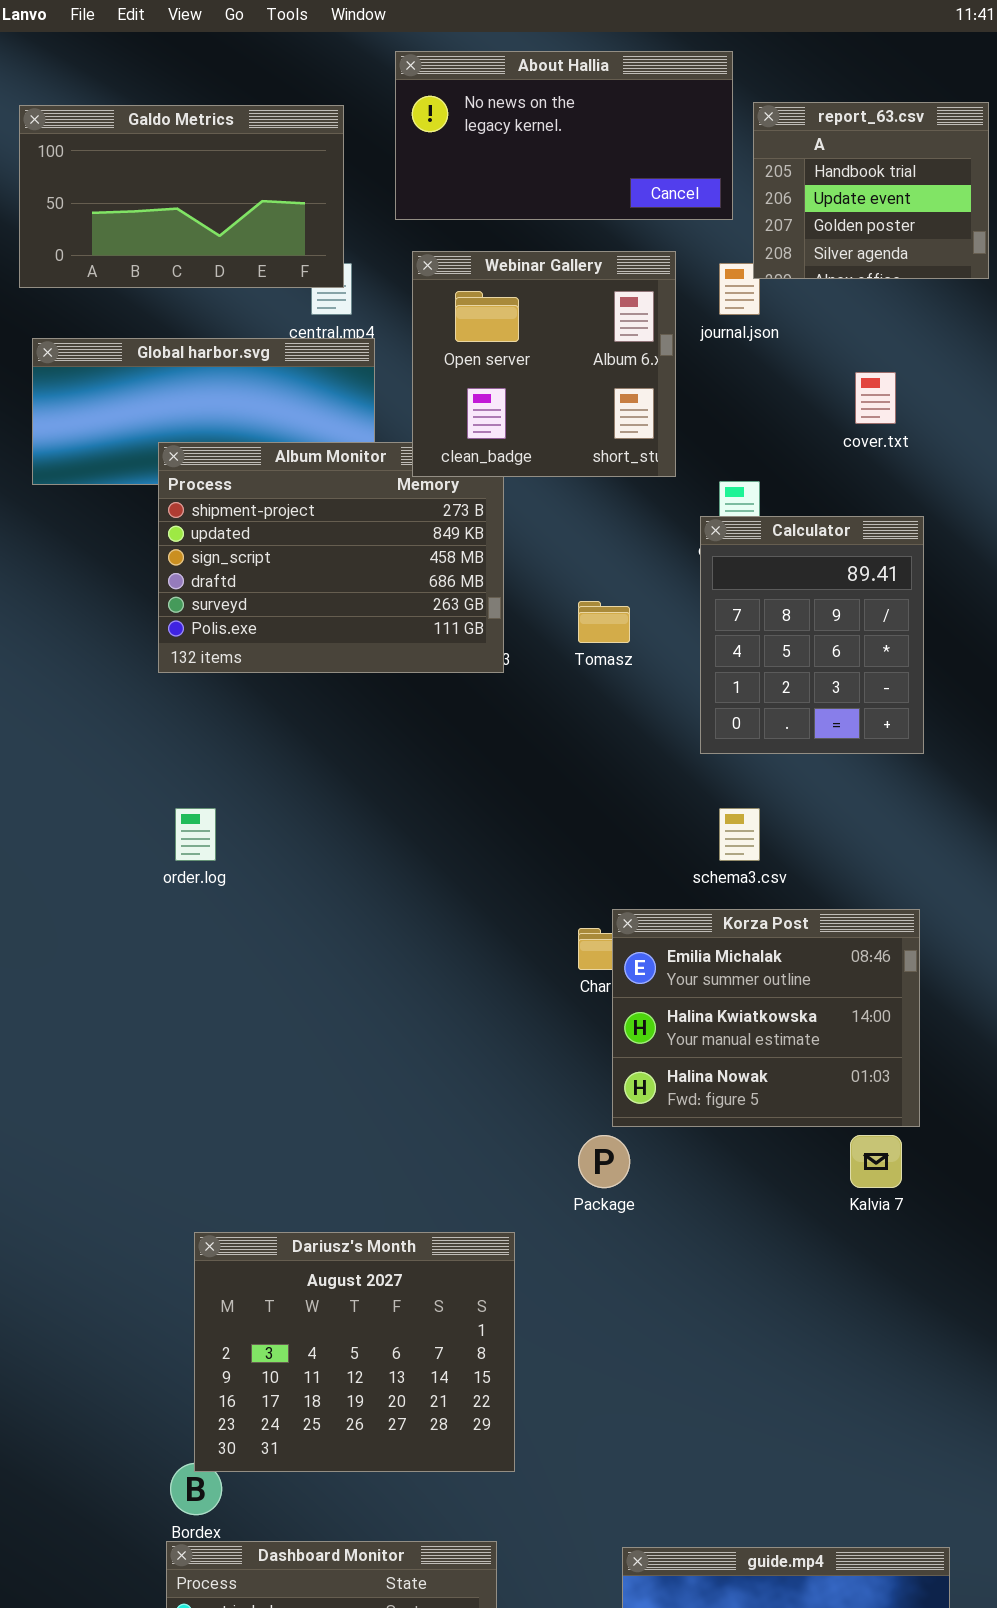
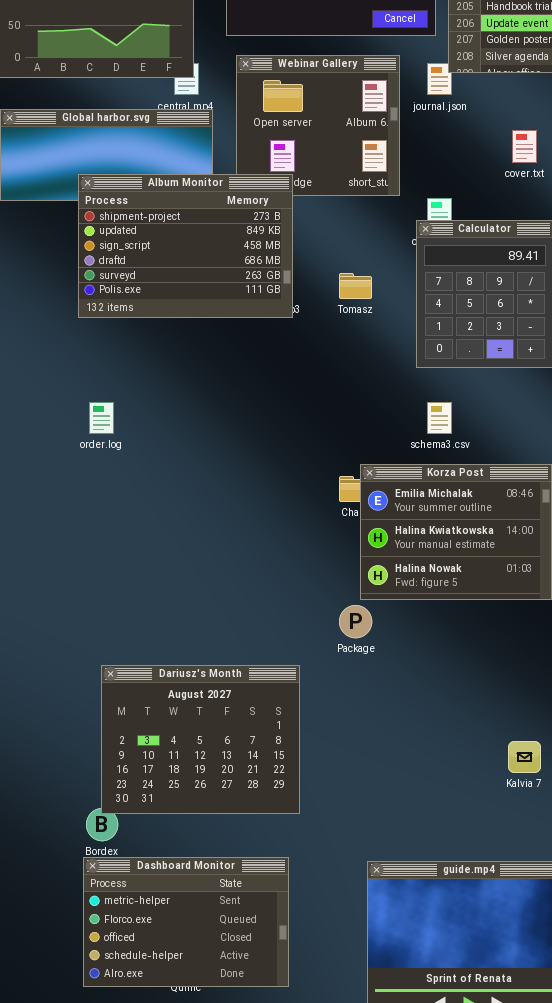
Album Monitor: [158,442,504,673] -> [78,174,293,318], raised
Kalvia 7: [850,1135,902,1188] -> [508,741,541,773], moved

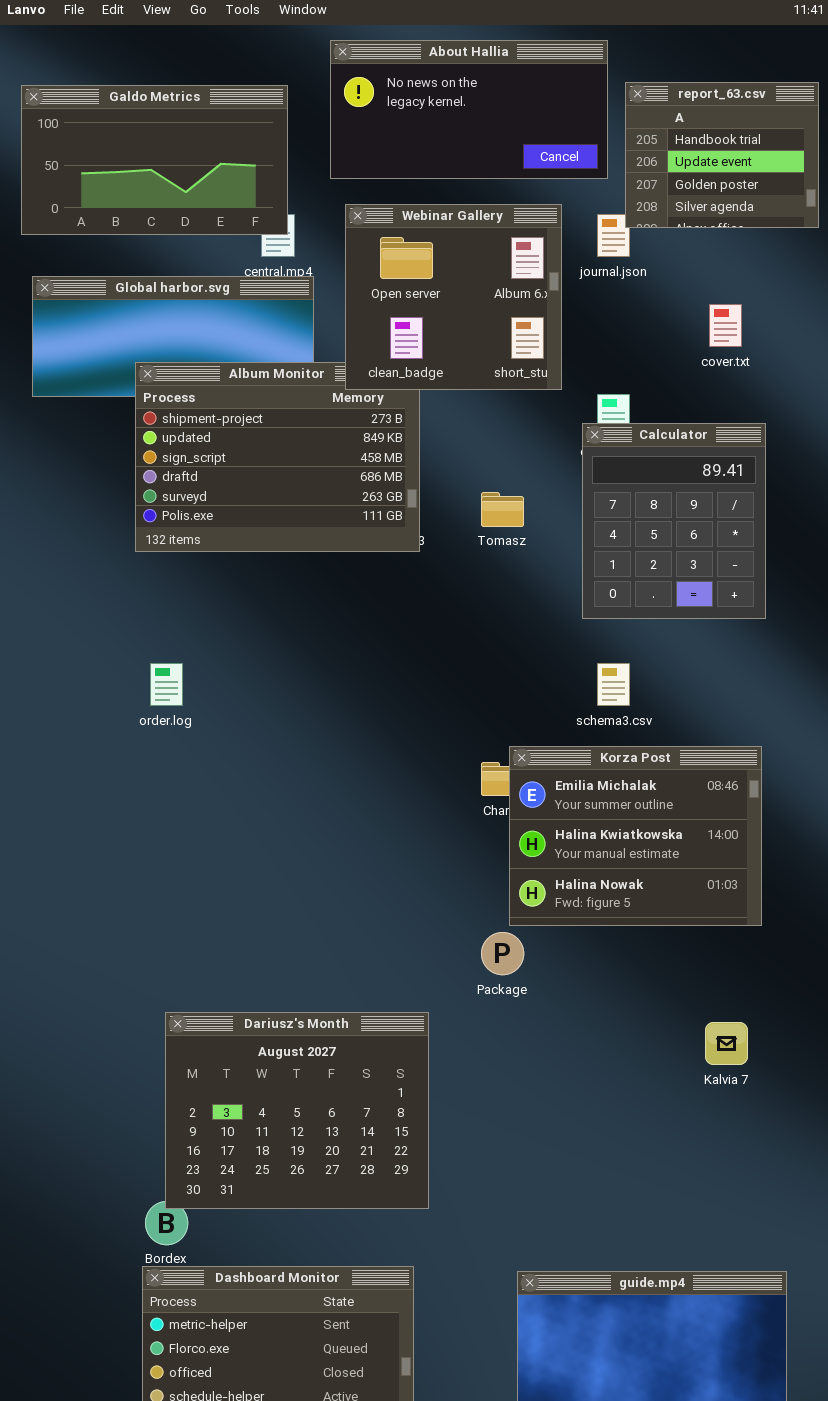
Webinar Gallery: [236,55,400,196] -> [345,204,562,390], raised
Kalvia 7: [508,741,541,773] -> [705,1022,748,1065], moved

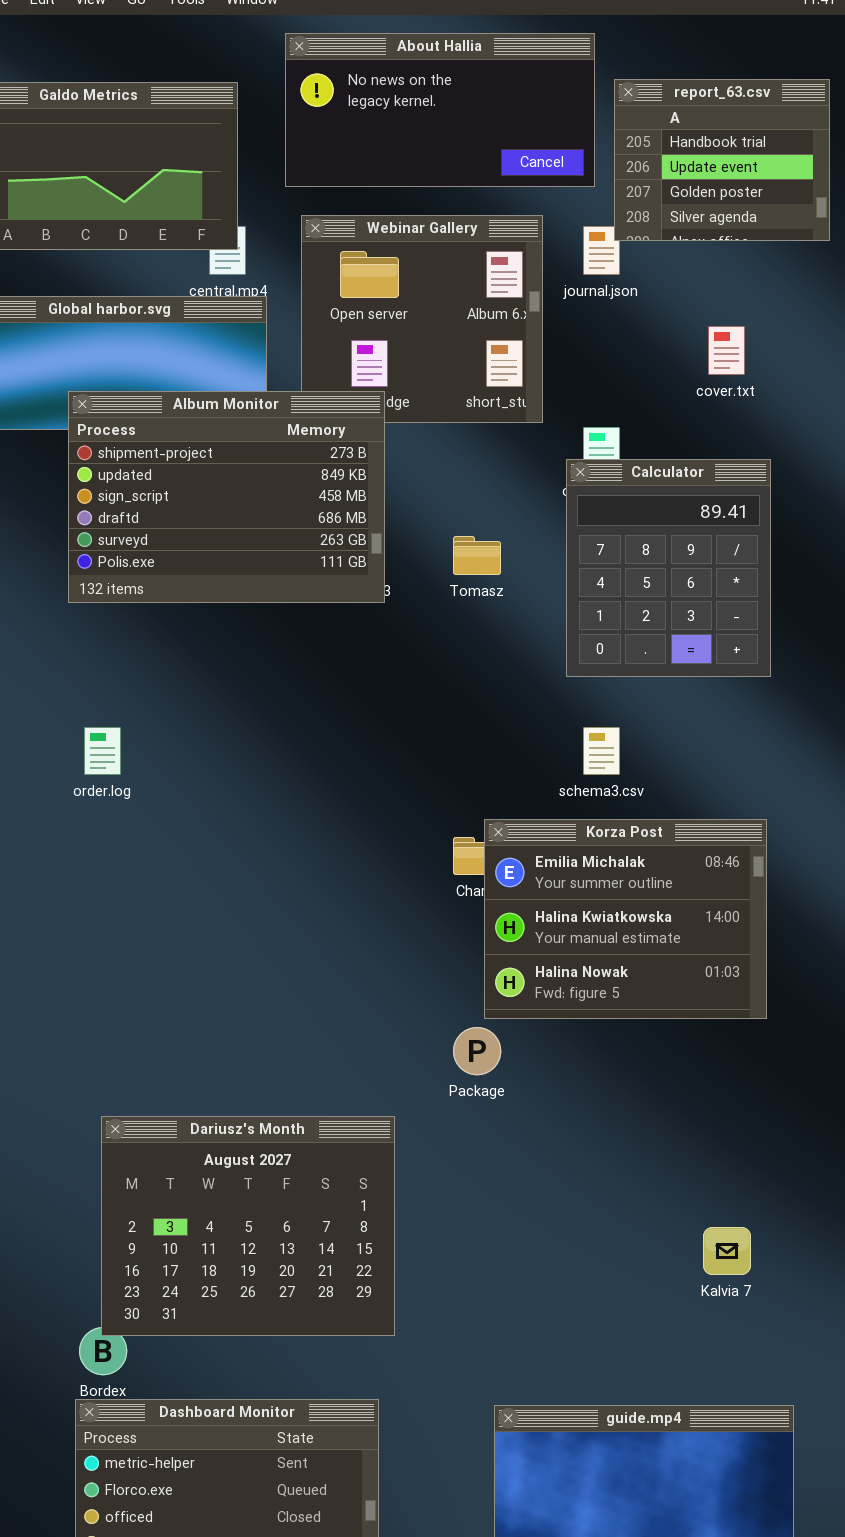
Album Monitor: [135,362,420,552] -> [68,391,385,603], raised
Kalvia 7: [705,1022,748,1065] -> [703,1227,751,1275], moved

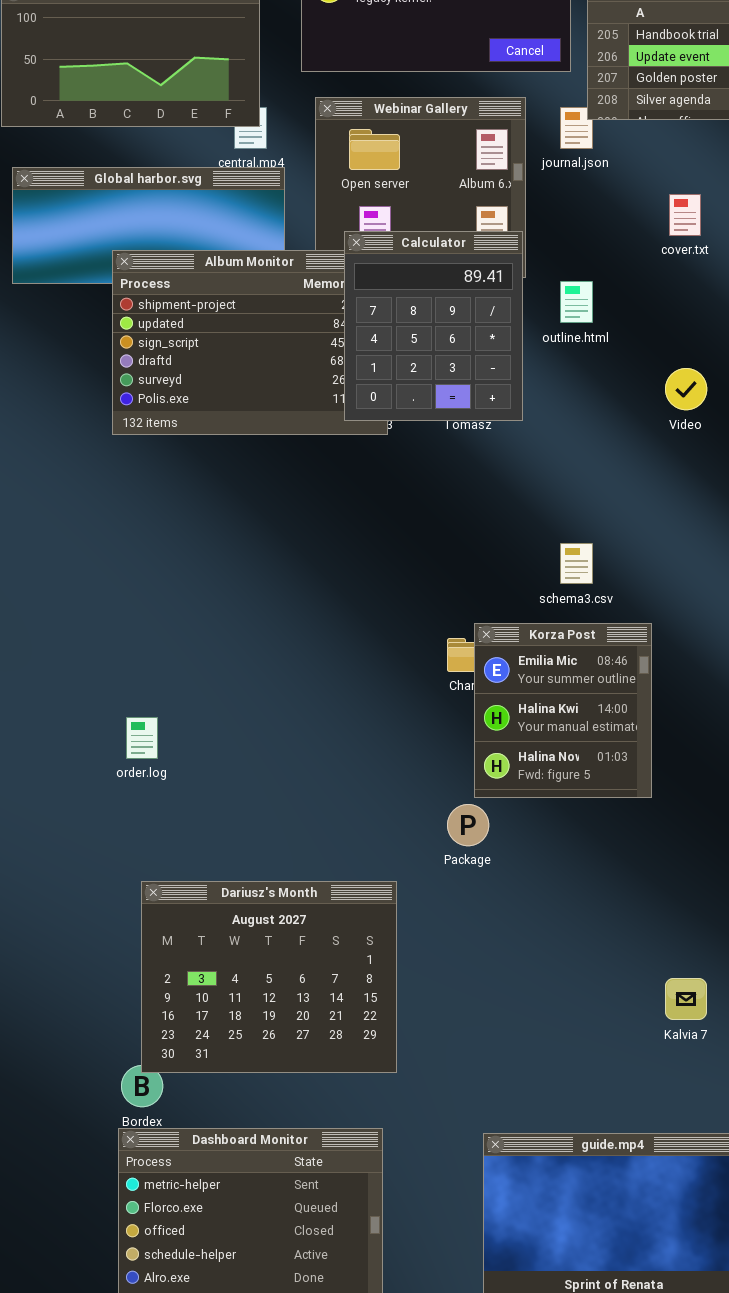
Calculator: [566,459,771,677] -> [344,231,523,421], moved
order.log: [84,727,121,775] -> [126,717,158,759], moved
Korza Post: [484,819,767,1019] -> [474,623,652,798], resized

